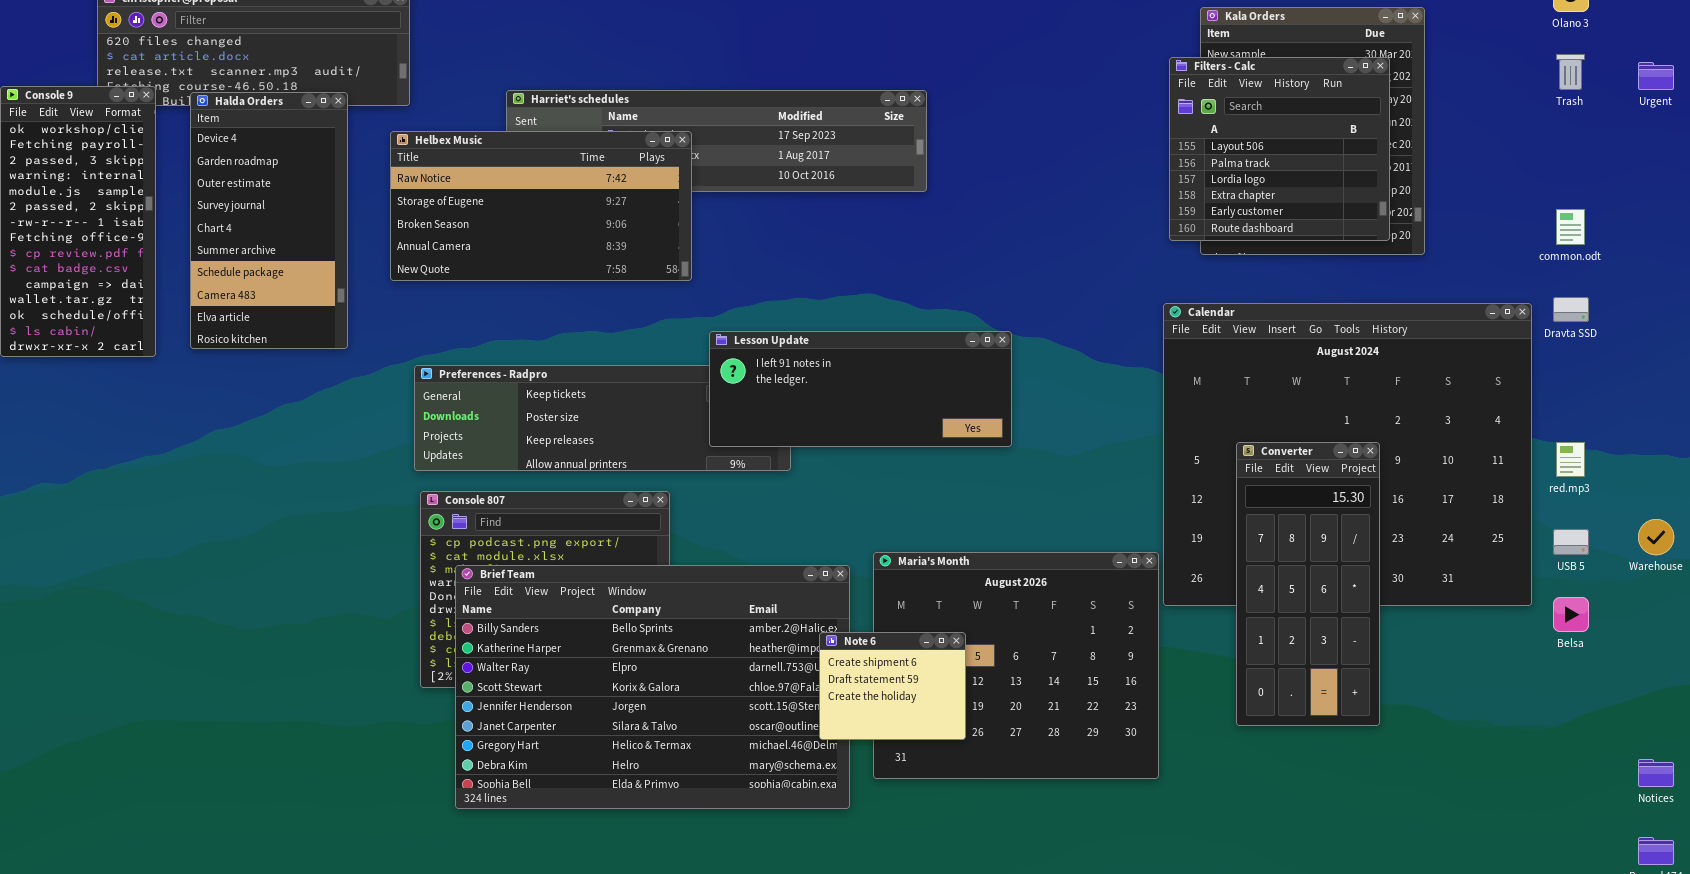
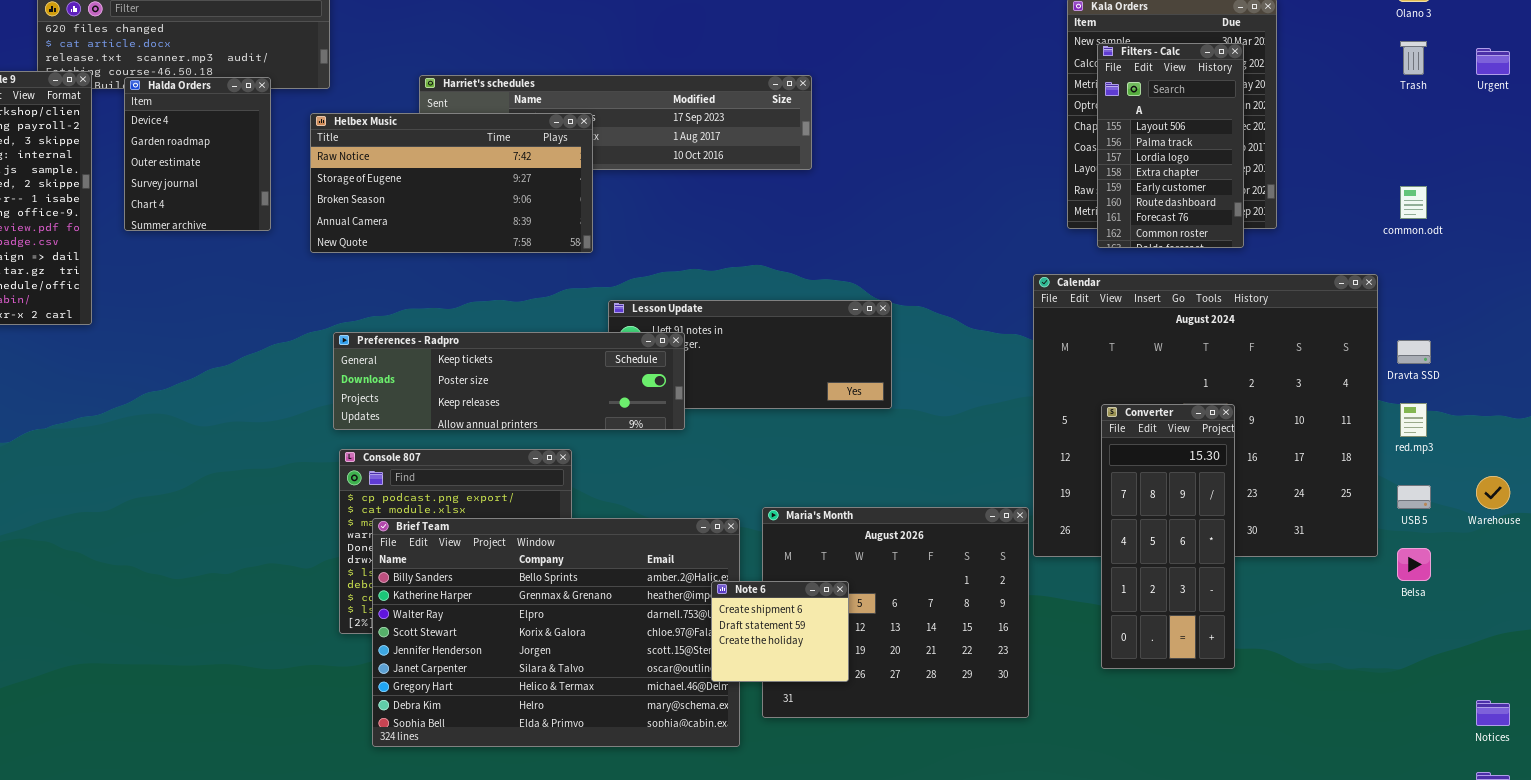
Filters - Calc: [1169,57,1390,241] -> [1097,43,1244,248], resized
Halda Orders: [190,92,348,349] -> [124,77,271,231], resized
Dravta SSD: [1553,297,1589,322] -> [1397,340,1431,364], moved
Preferences - Radpro: [414,365,791,471] -> [333,332,685,430], raised

